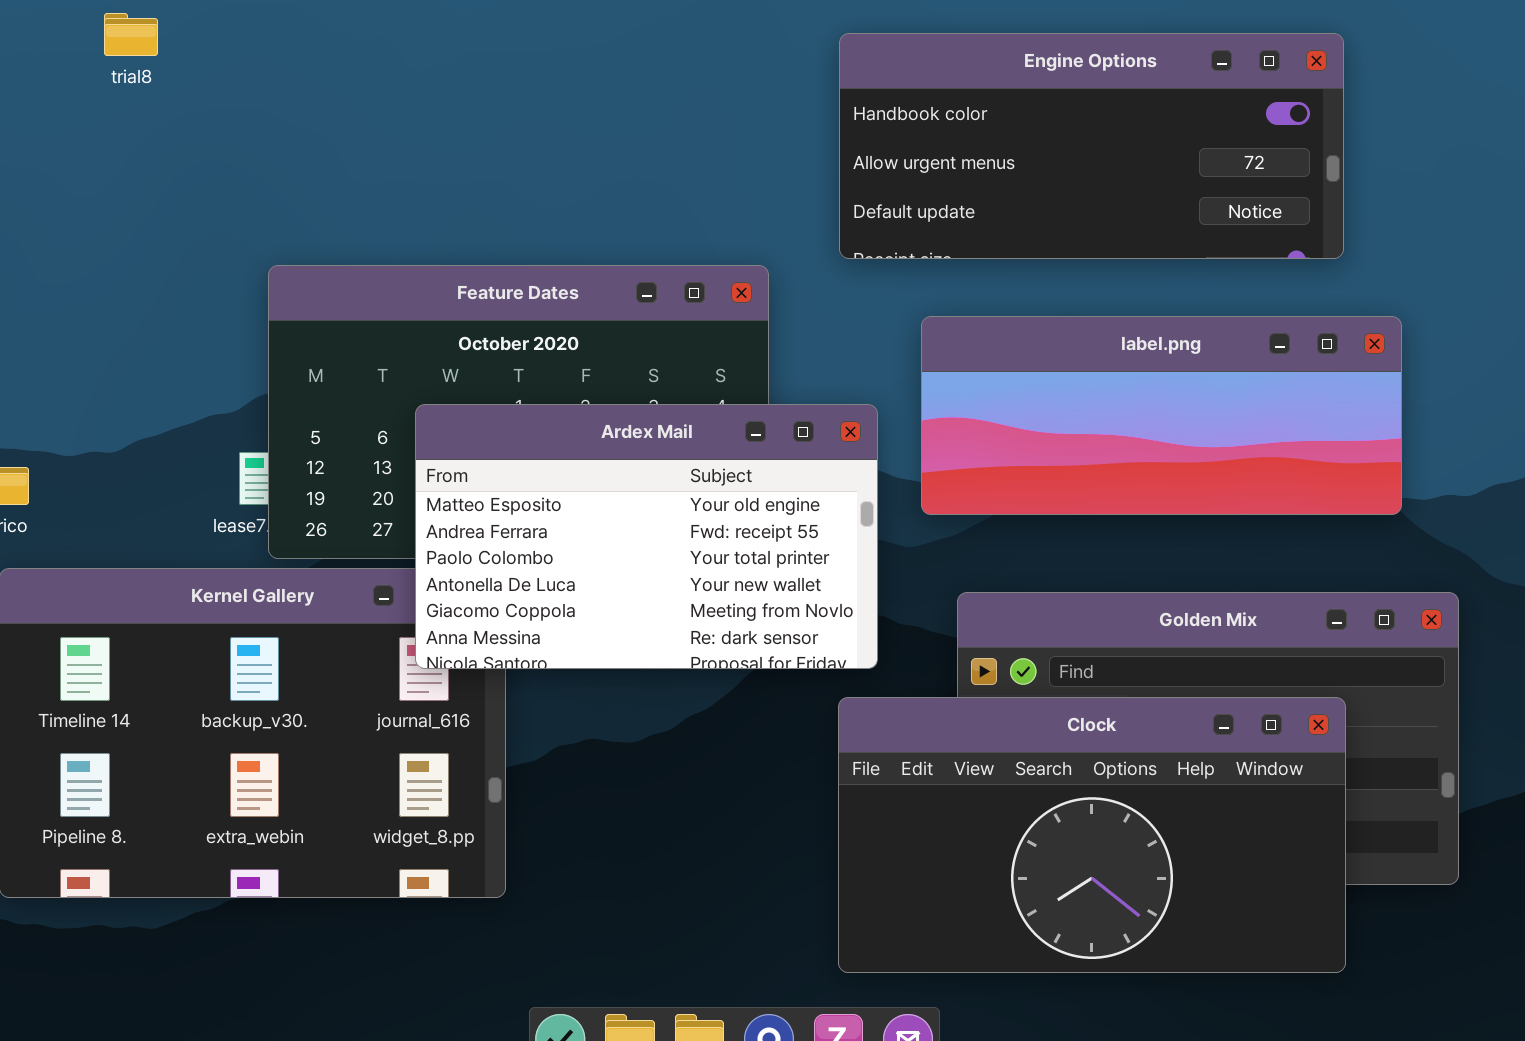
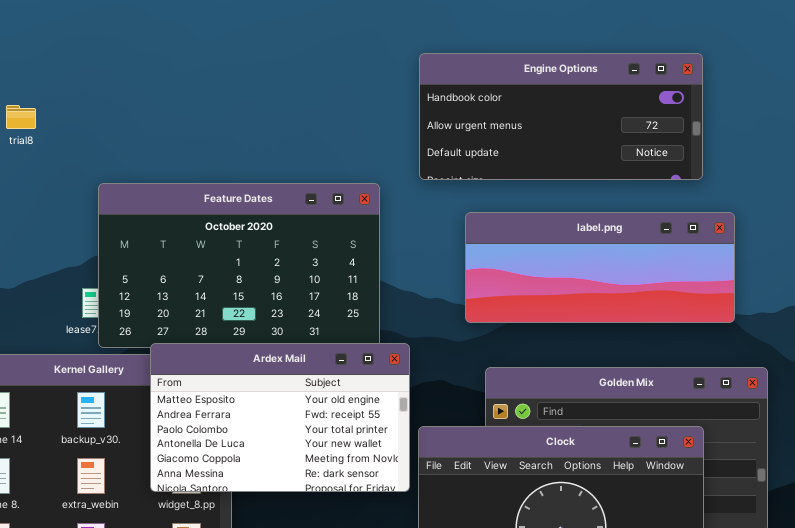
trial8: [104,13,158,56] -> [6,105,36,129], moved
Ardex Mail: [415,404,878,669] -> [150,343,410,492], moved

